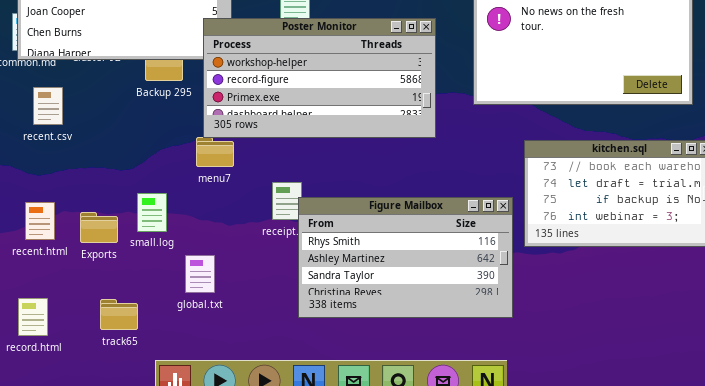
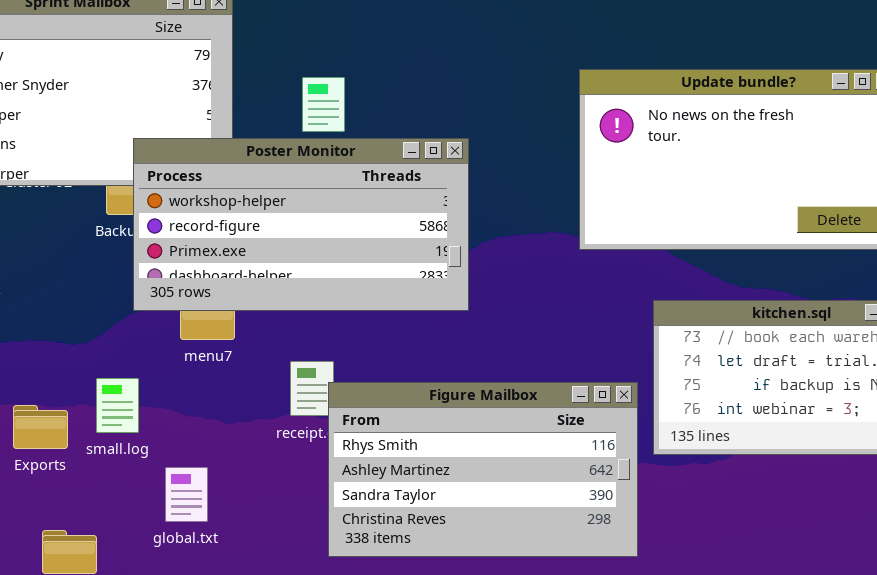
Poster Monitor: [203,18,436,138] -> [133,138,469,311], moved

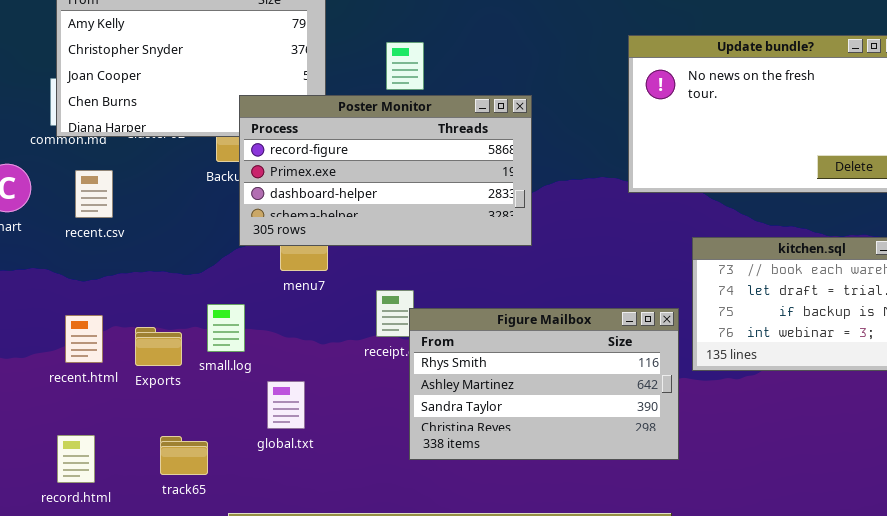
Poster Monitor: [133,138,469,311] -> [239,95,532,246], scrolled down 1 row

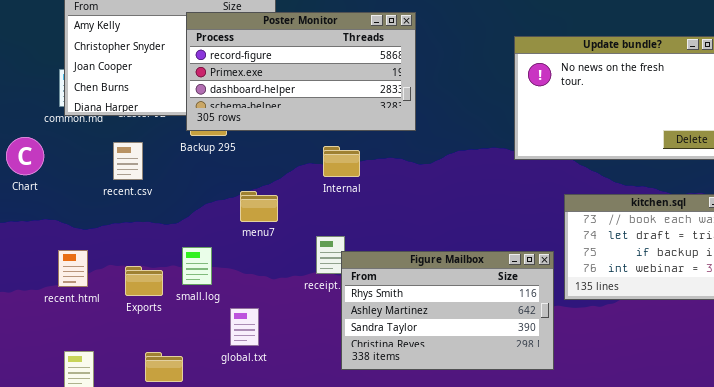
Poster Monitor: [239,95,532,246] -> [186,12,416,131], moved
recent.csv: [75,170,113,218] -> [113,142,143,180], moved
recent.html: [65,315,103,363] -> [58,250,88,287], moved

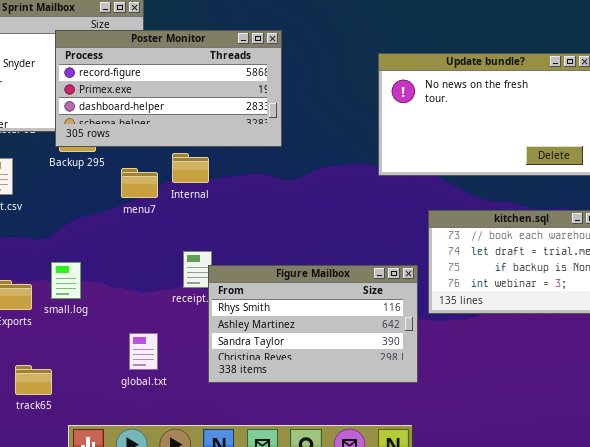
Internal: [323,146,360,177] -> [172,153,209,183], moved
menu7: [240,191,278,222] -> [121,168,158,198], moved
global.txt: [230,308,259,346] -> [129,333,158,370], moved

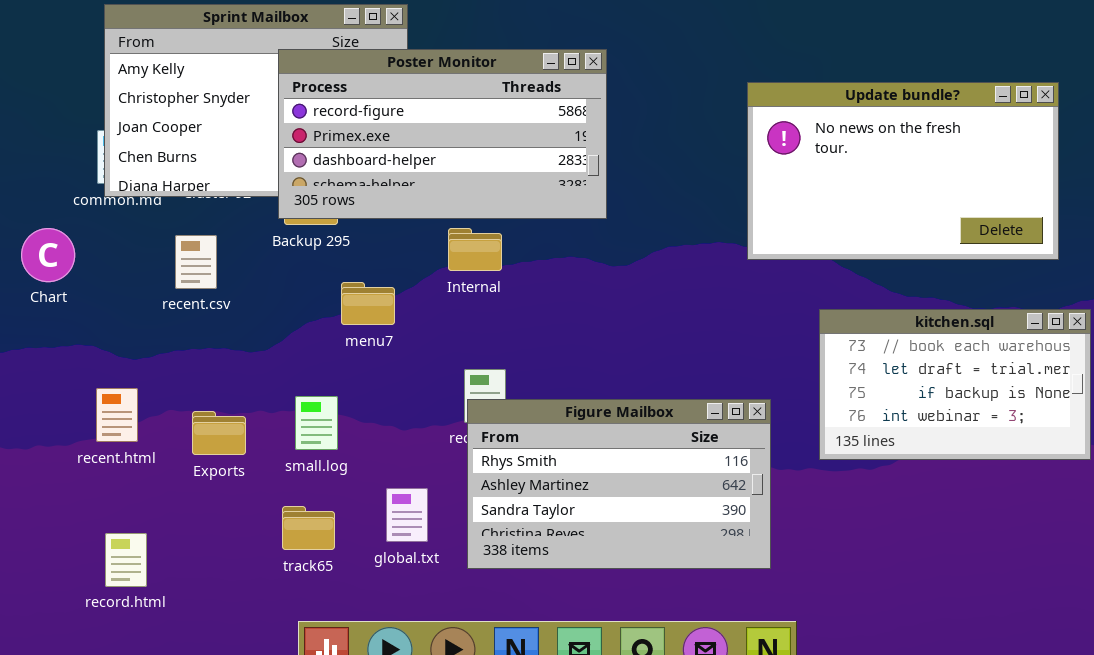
menu7: [121,168,158,198] -> [341,282,395,325], moved
small.log: [51,262,81,299] -> [295,396,338,450], moved
Figure Mailbox: [208,265,418,383] -> [467,399,771,569], moved
track65: [15,365,52,395] -> [282,506,335,550], moved

